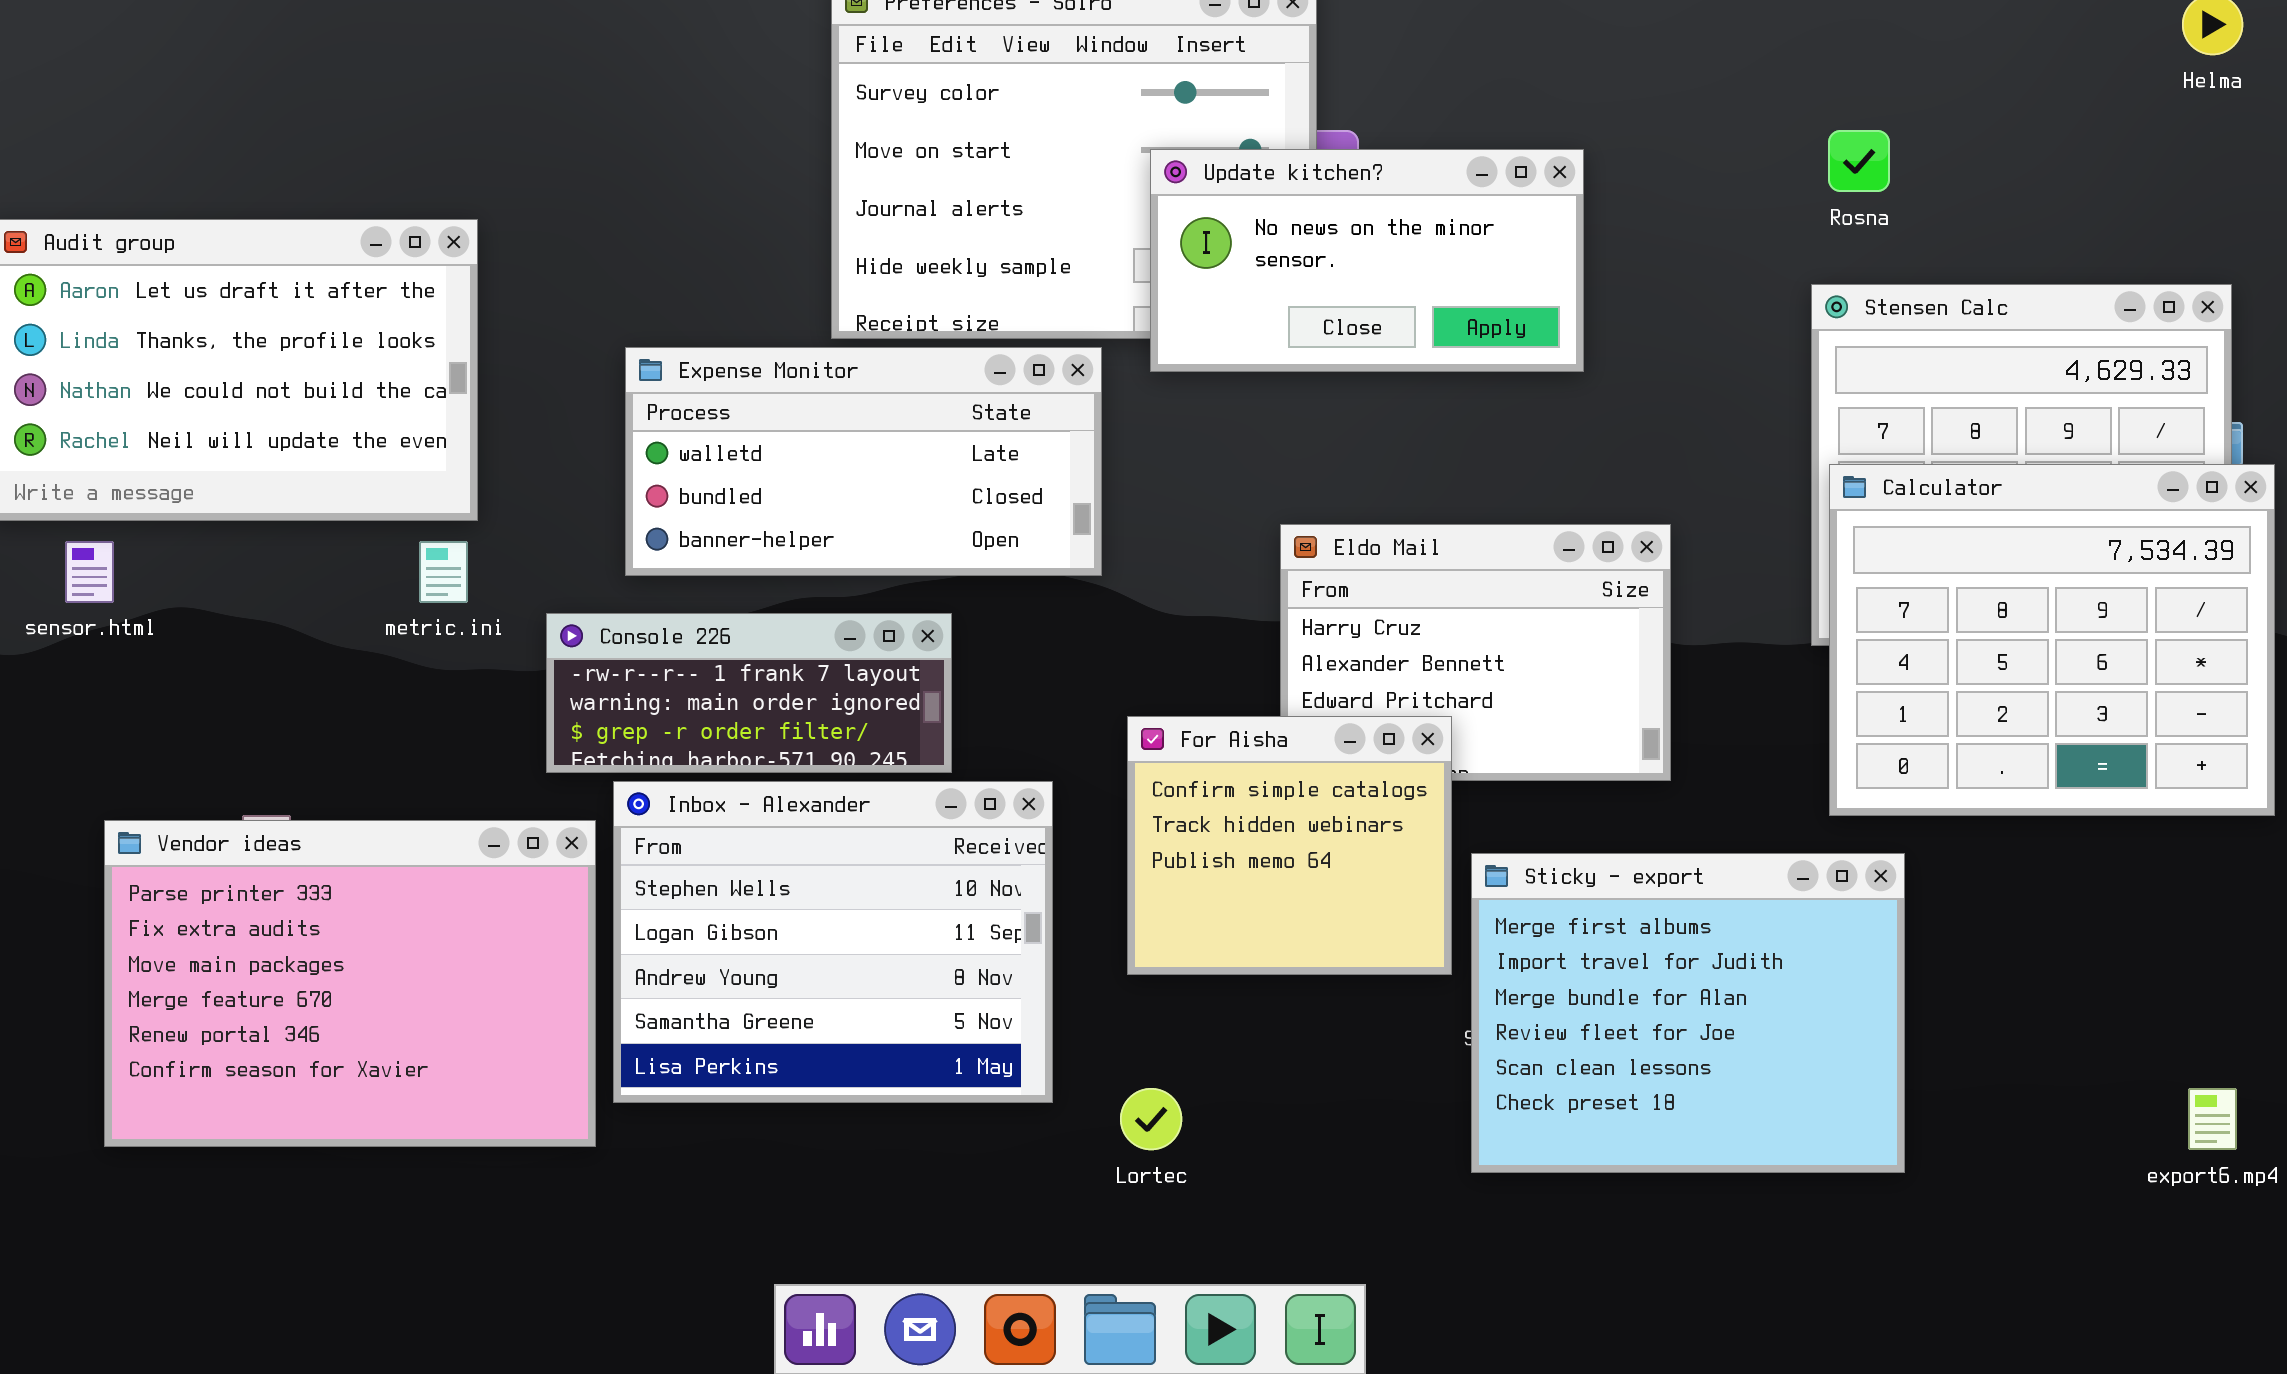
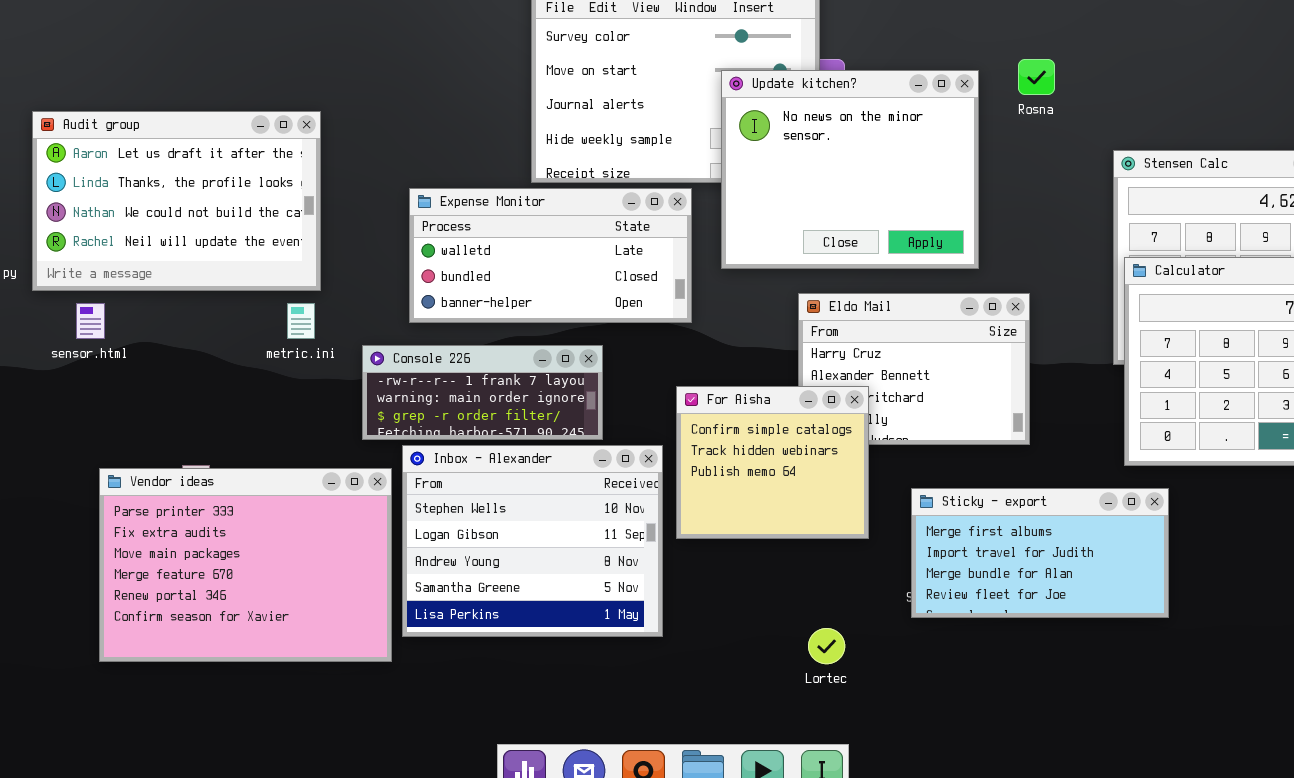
Rosna: [1828,130,1890,192] -> [1018,59,1055,95], moved
Update kitchen?: [1150,149,1584,372] -> [721,70,979,269], resized
For Aisha: [1127,716,1452,975] -> [676,386,869,539], moved
Sticky - export: [1471,853,1905,1173] -> [911,488,1169,618], resized
Lortec: [1120,1088,1182,1150] -> [808,628,845,664], moved

